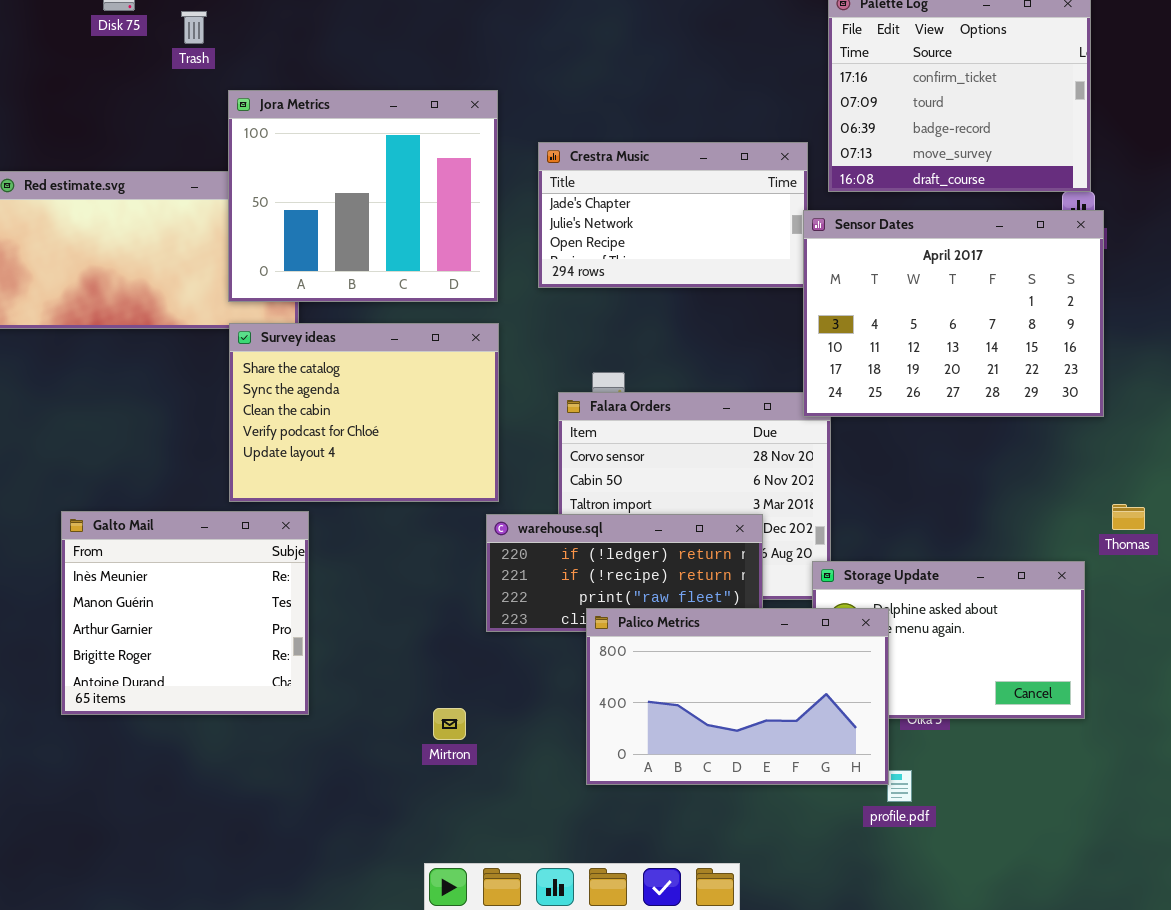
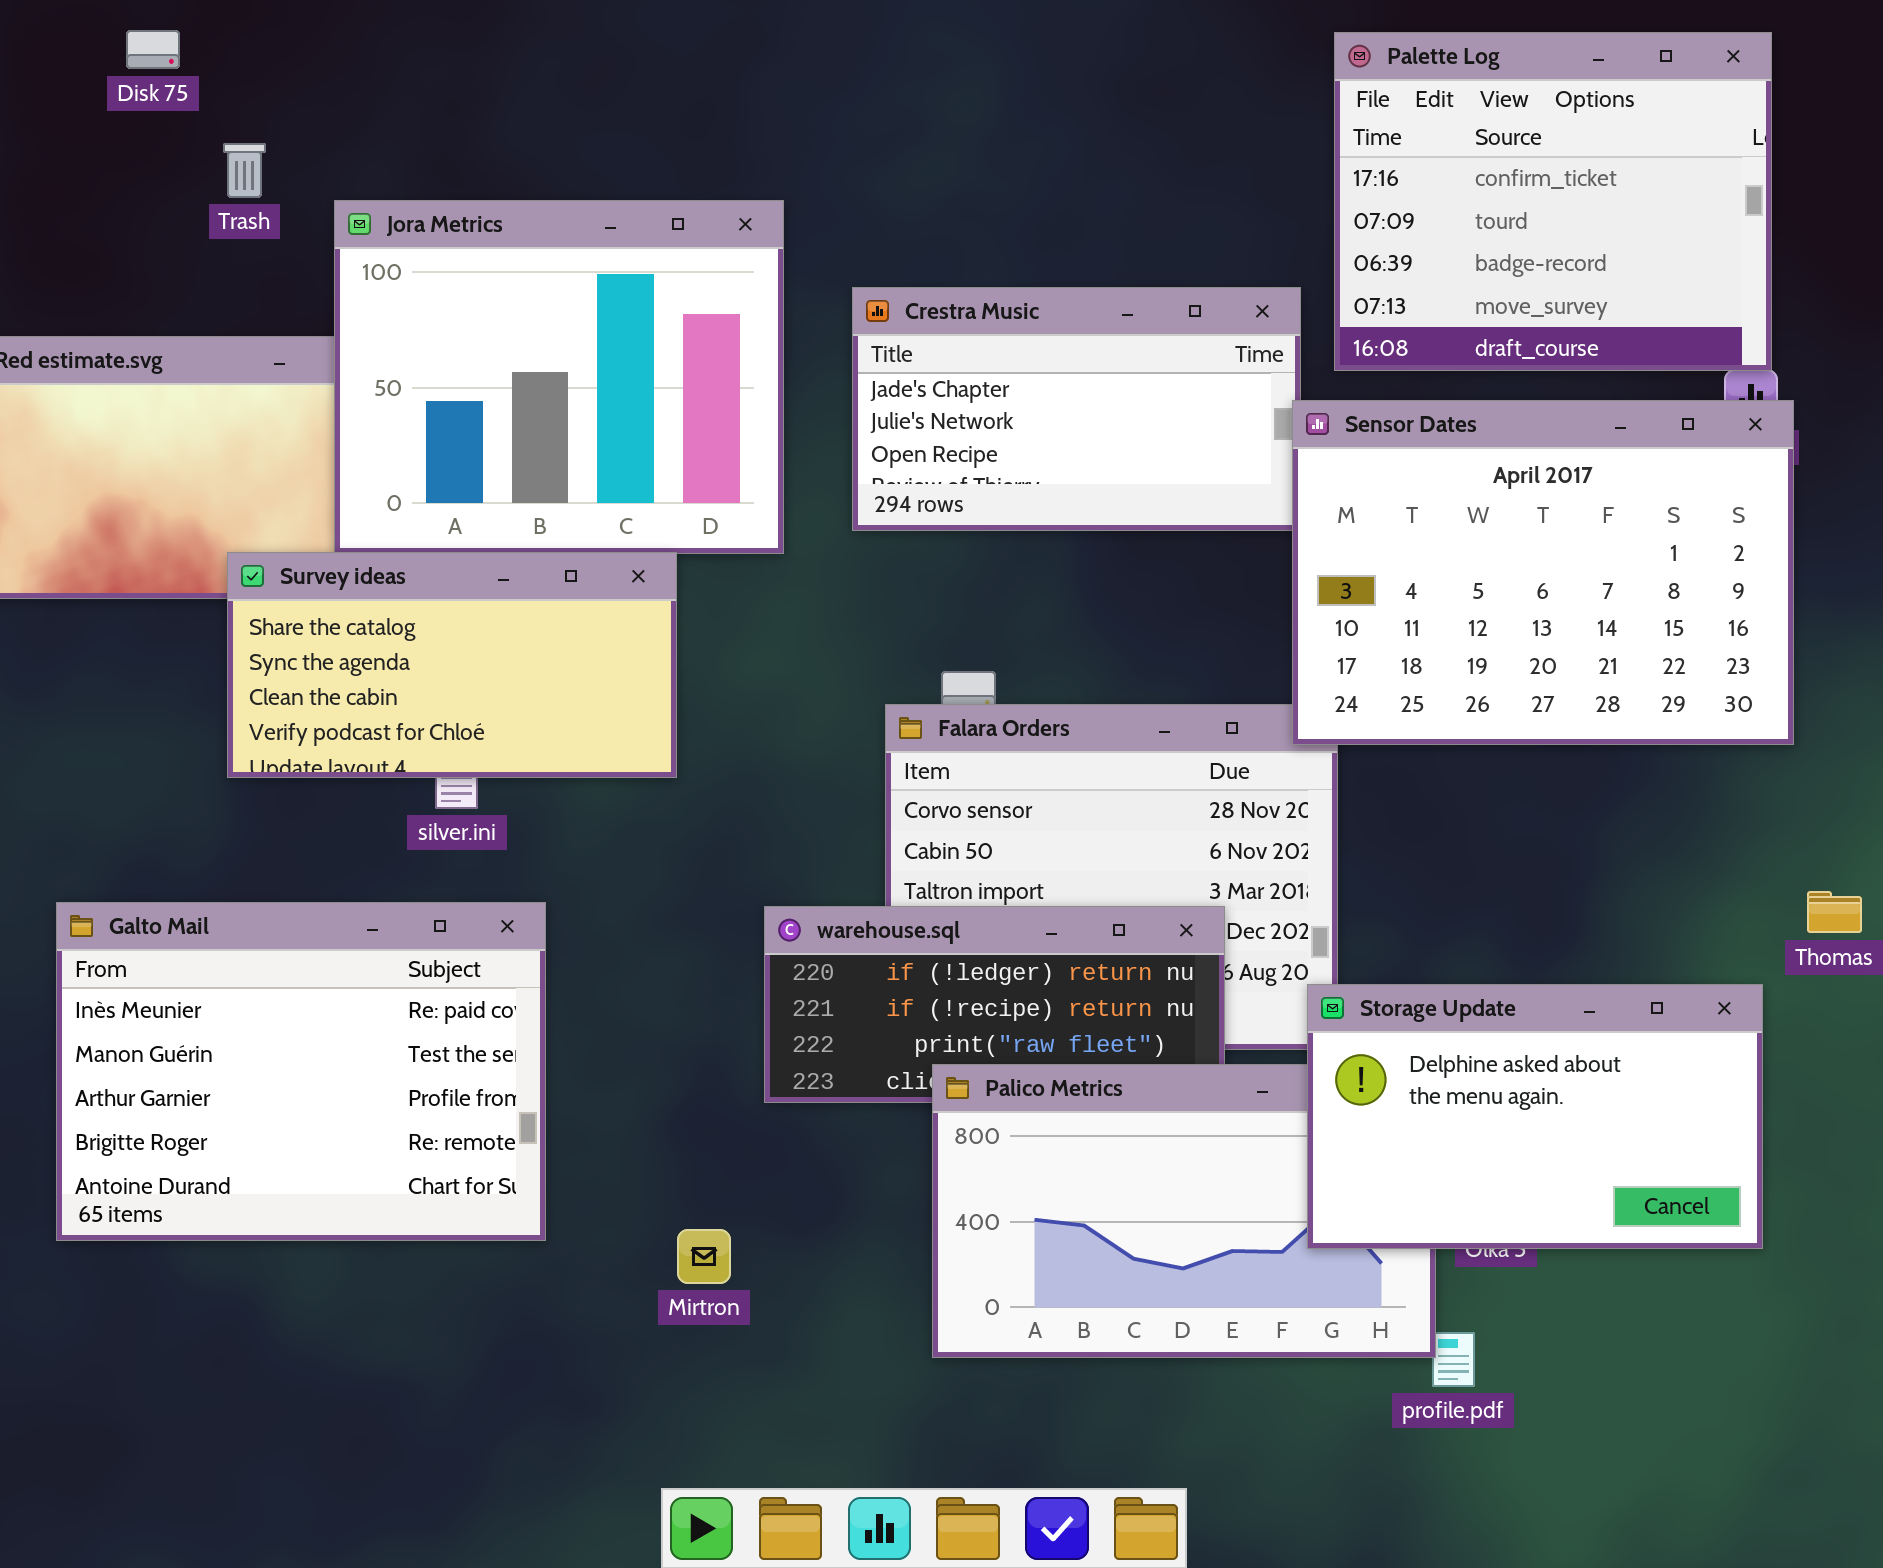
Trash: [181,11,207,44] -> [223,143,266,198], moved
Survey ideas: [229,323,499,502] -> [227,552,677,778], moved, resized
Galto Mail: [61,511,309,715] -> [56,902,546,1241], resized
Storage Update: [812,561,1085,719] -> [1307,984,1763,1249], raised

